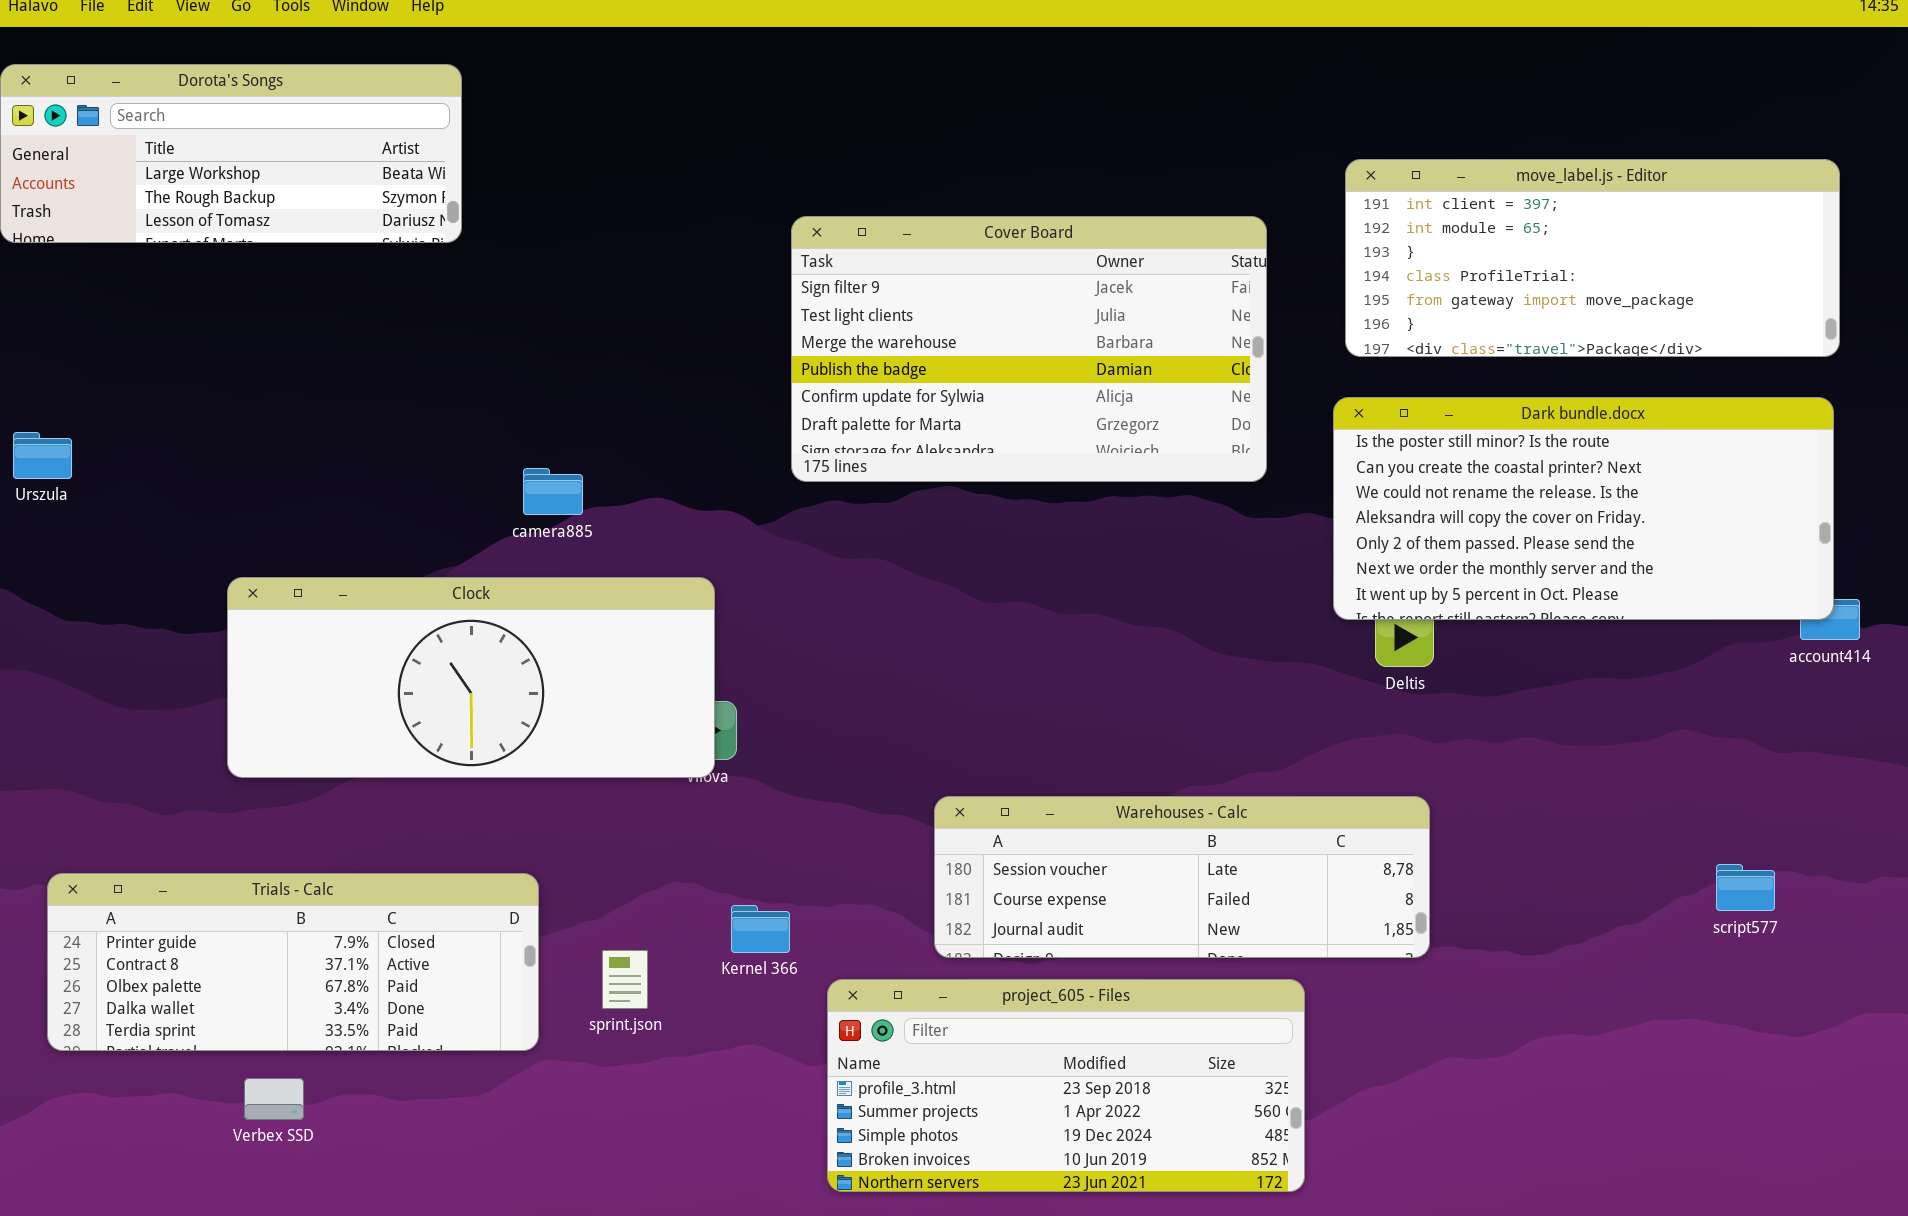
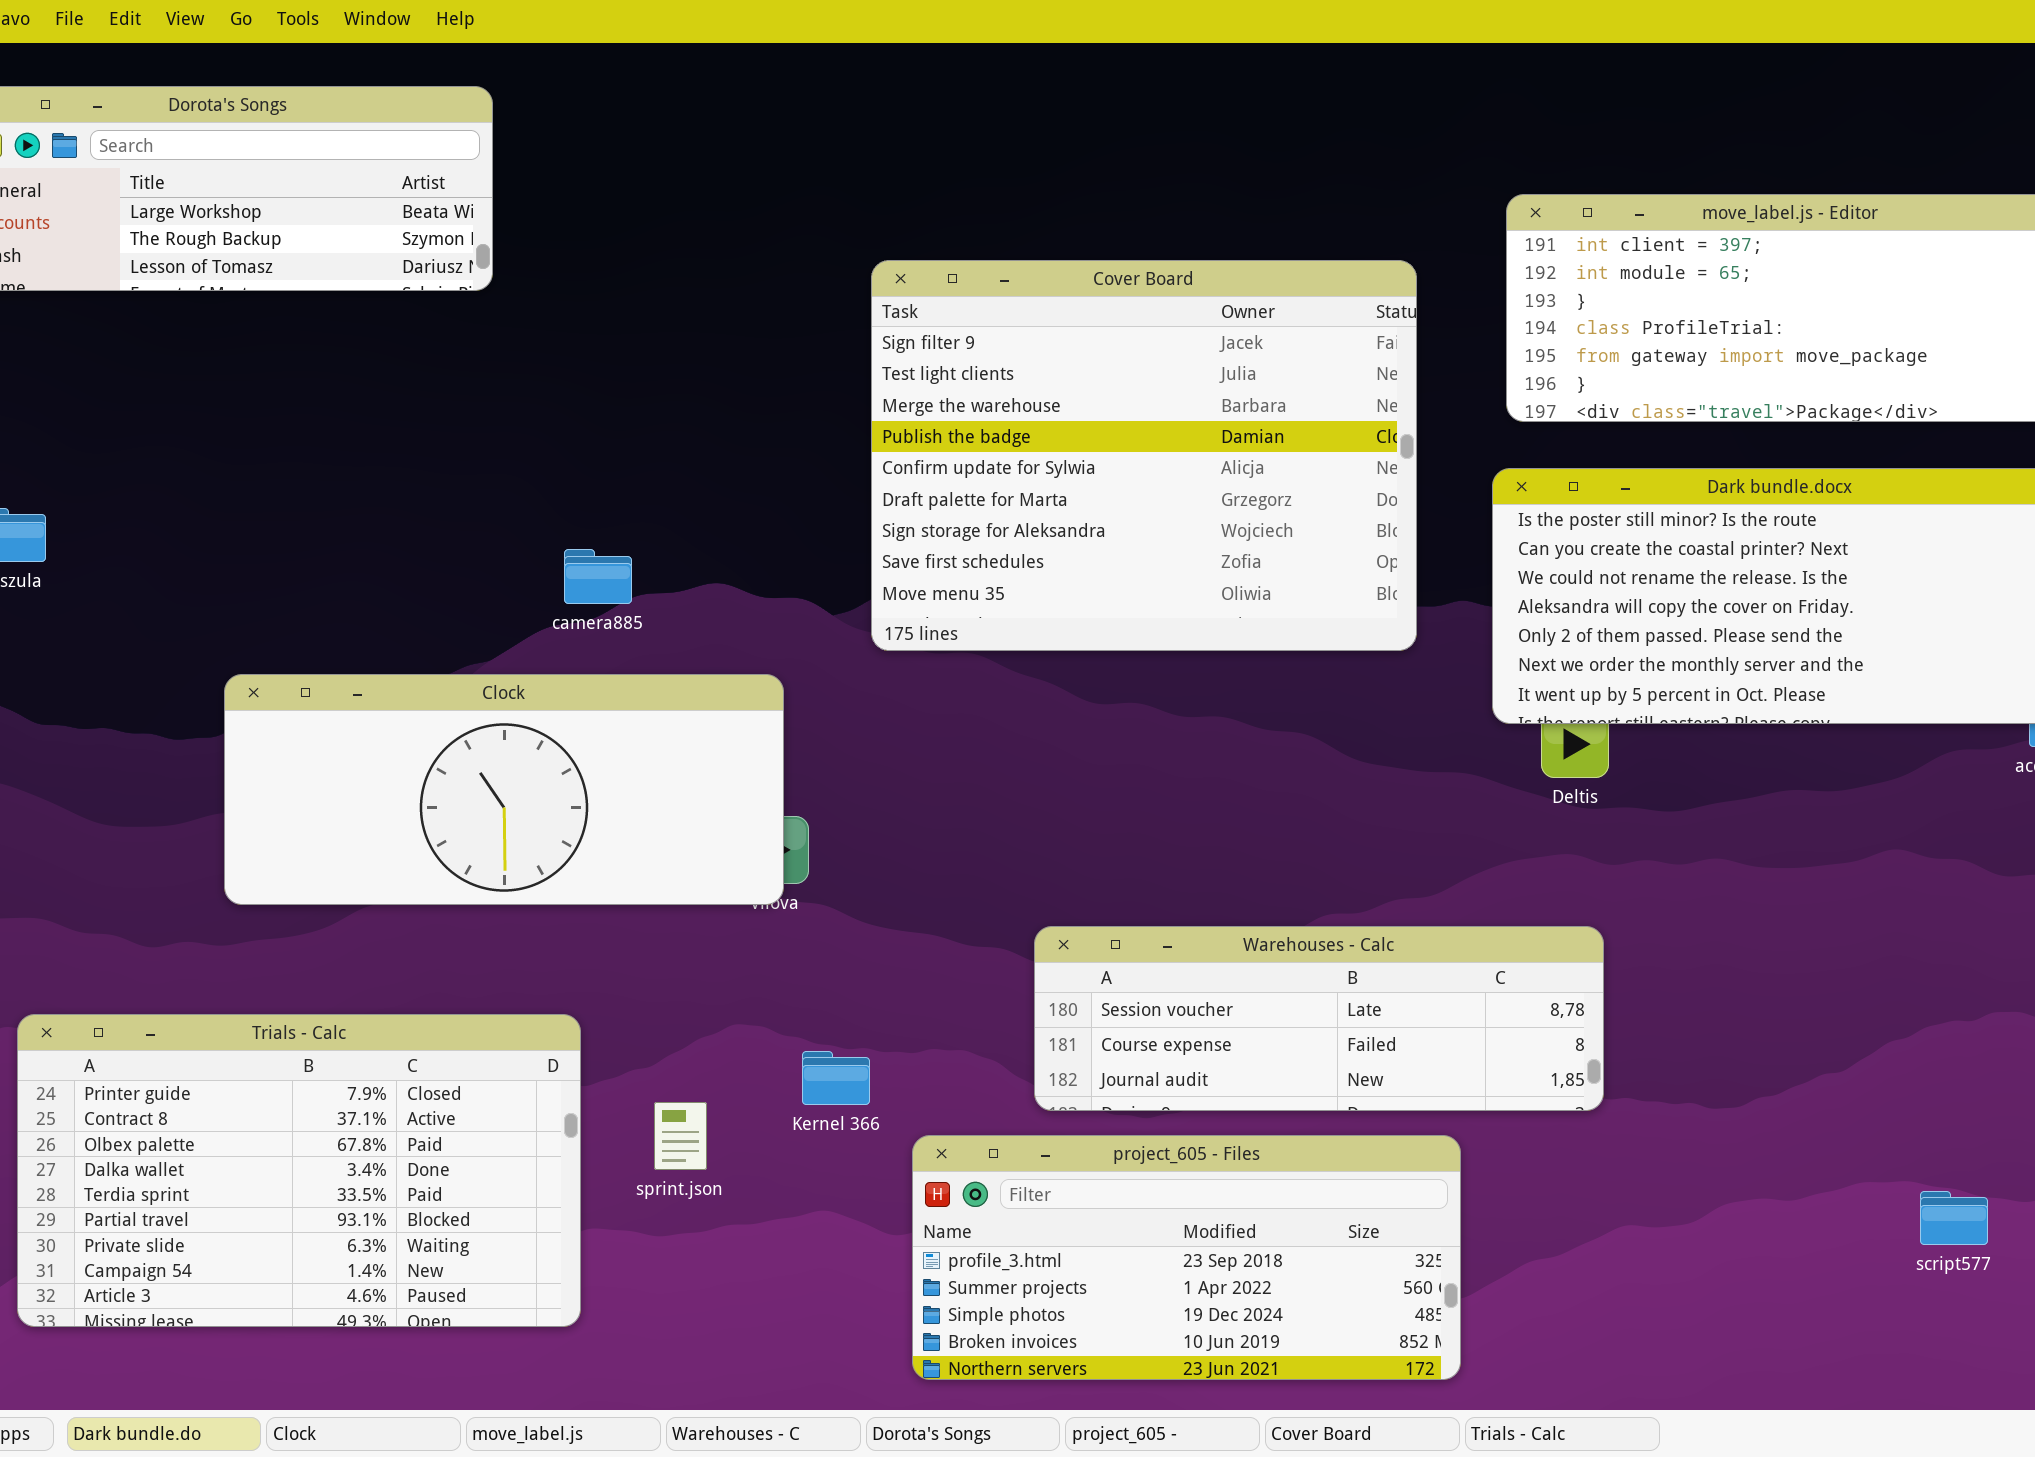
Cover Board: [791,216,1267,482] -> [871,260,1417,651], resized
script577: [1716,864,1775,911] -> [1920,1191,1988,1245], moved
Trials - Calc: [47,873,539,1051] -> [17,1014,581,1327], resized

